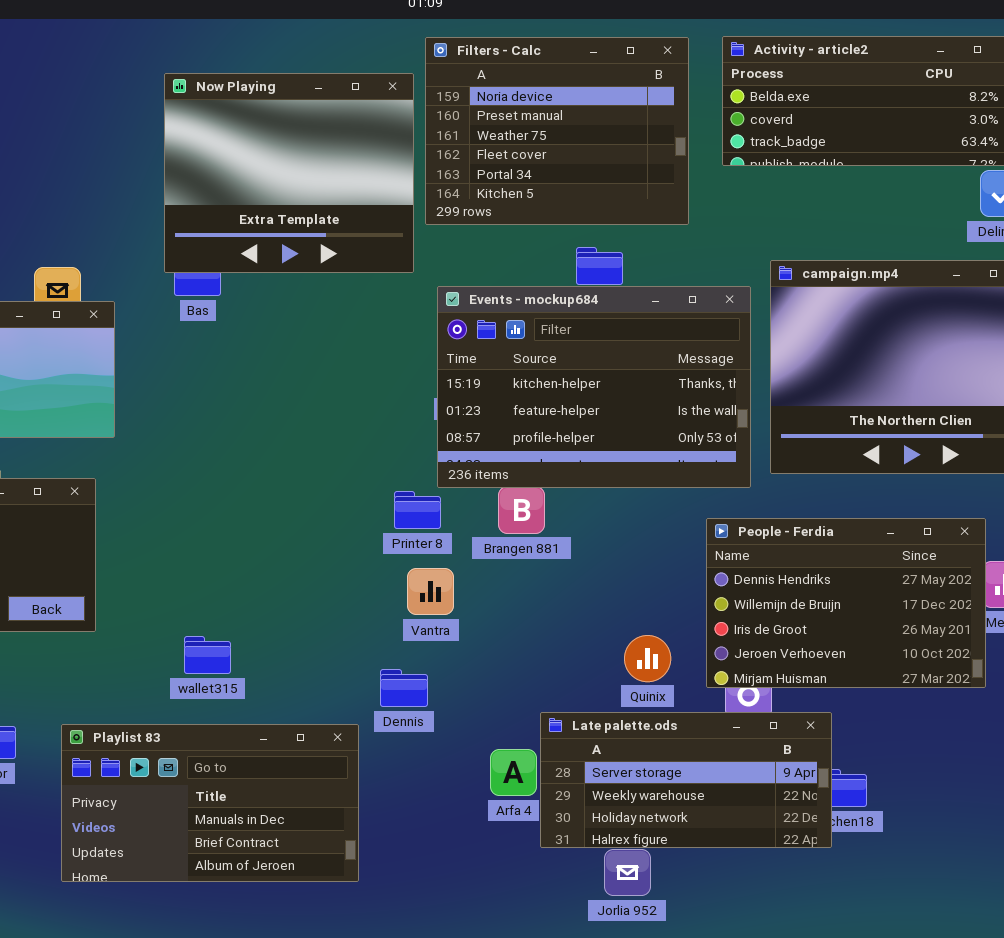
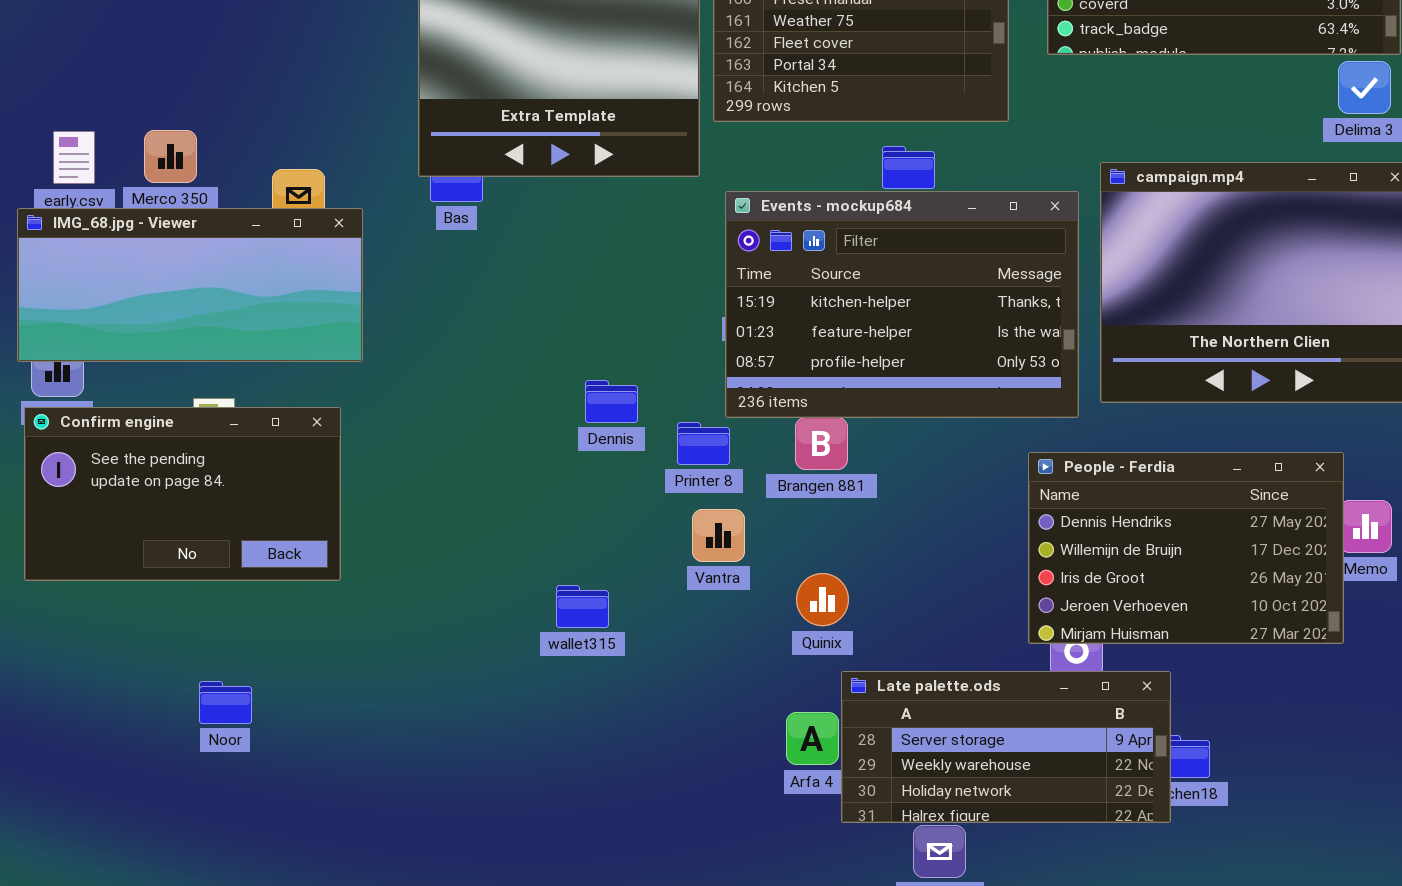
Quinix: [624,635,671,682] -> [796,573,849,626], moved
wallet315: [184,636,231,674] -> [556,585,609,628], moved
Dennis: [380,669,428,707] -> [585,380,638,423], moved
Playlist 83: [61,724,359,882] -> none, closed

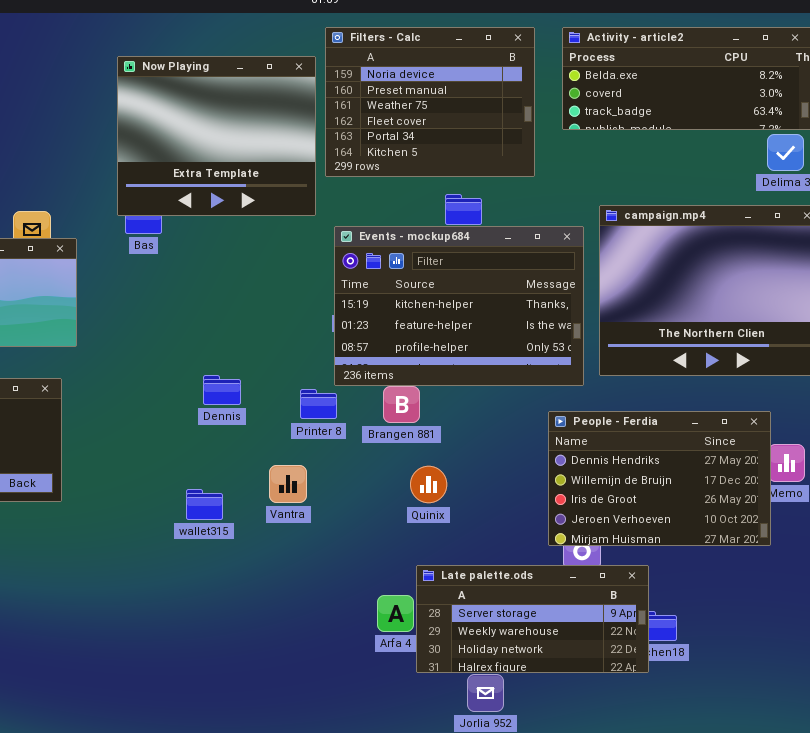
Dennis: [585,380,638,423] -> [203,375,241,405], moved
Vantra: [692,509,745,562] -> [269,465,307,503], moved
Quinix: [796,573,849,626] -> [410,466,447,503], moved
wallet315: [556,585,609,628] -> [186,489,223,520], moved

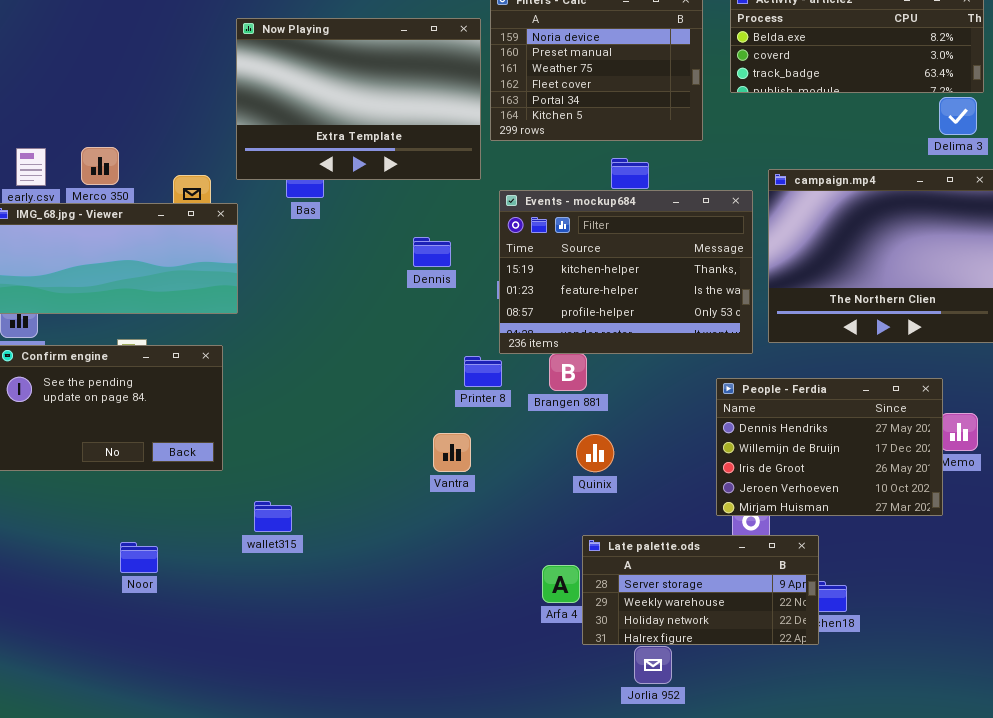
Now Playing: [117,56,316,216] -> [236,18,481,180], resized
Dennis: [203,375,241,405] -> [413,237,451,267], moved
wallet315: [186,489,223,520] -> [254,501,292,532], moved

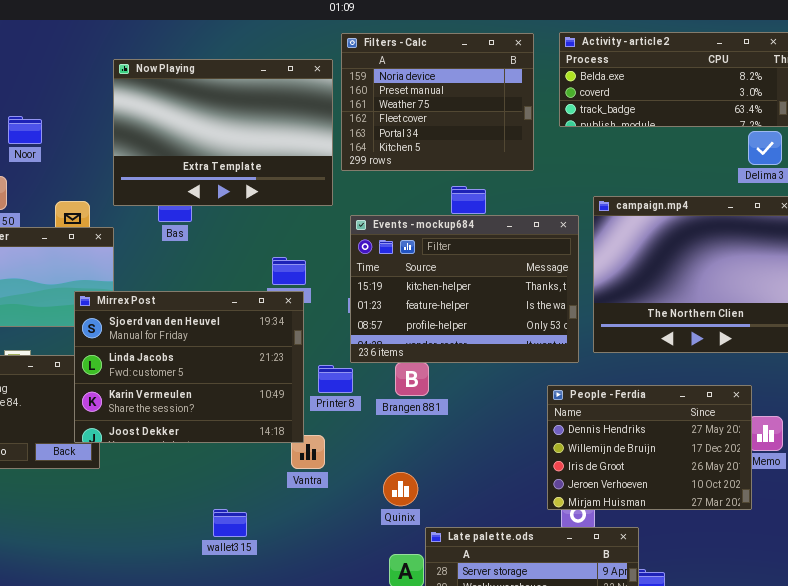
Mirrex Post: none -> [74,291,304,443], opened
Quinix: [576,434,614,472] -> [383,472,418,506], moved
wallet315: [254,501,292,532] -> [213,509,247,537], moved
Noor: [120,542,158,573] -> [8,116,42,144], moved

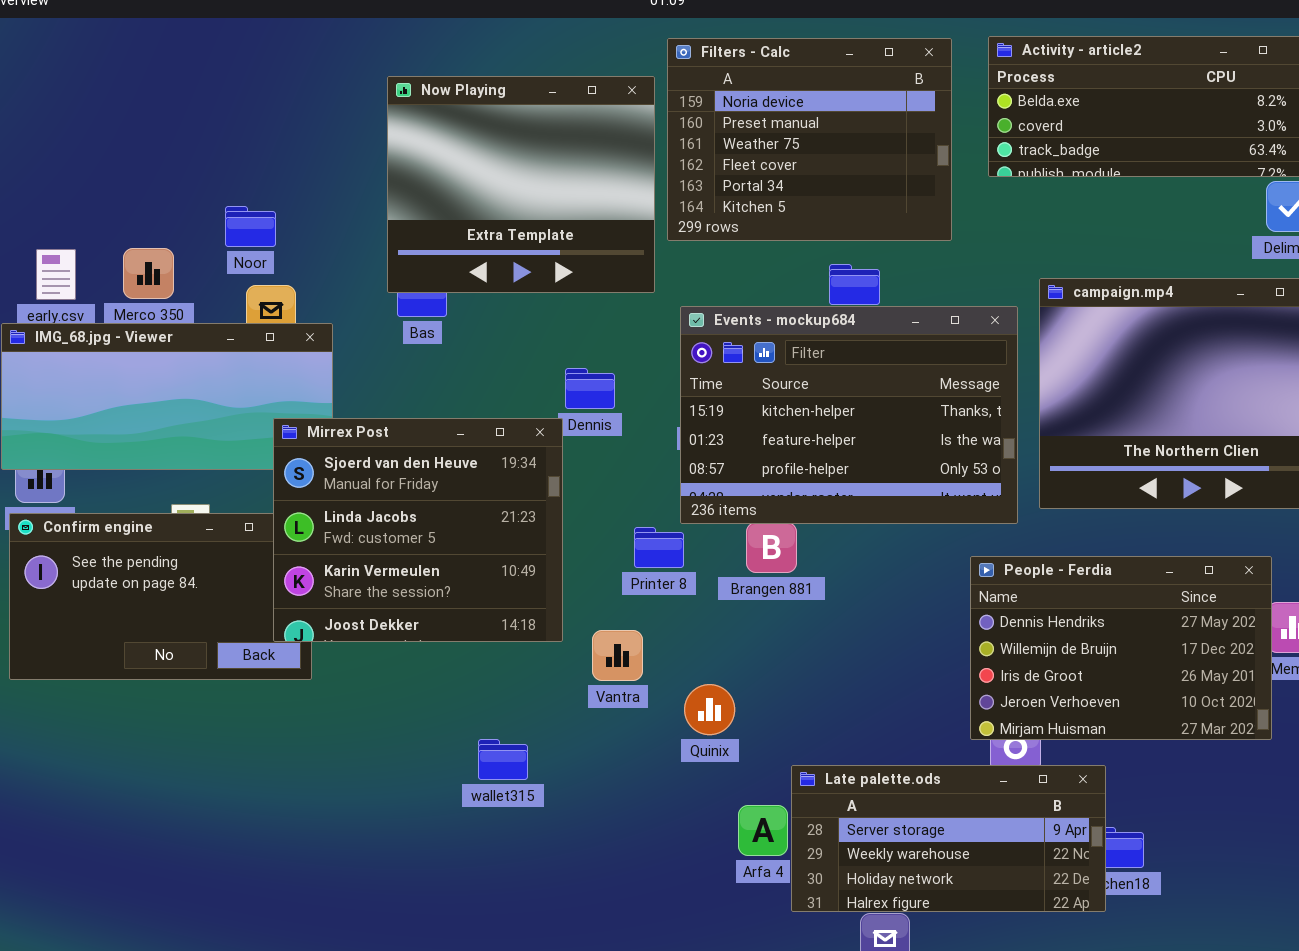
Now Playing: [113,59,333,206] -> [387,76,655,293], resized
Noor: [8,116,42,144] -> [225,206,276,247], moved
Mirrex Post: [74,291,304,443] -> [273,418,563,642], resized
Quinix: [383,472,418,506] -> [684,684,735,735], moved

